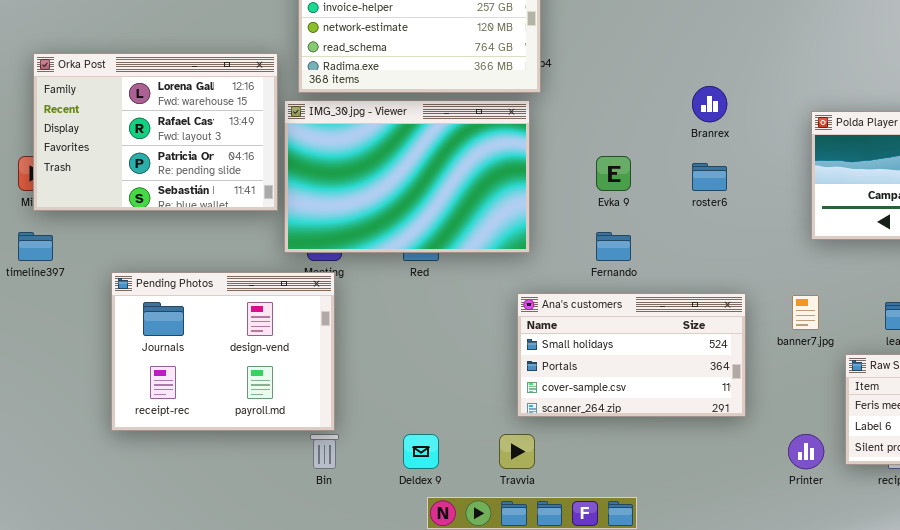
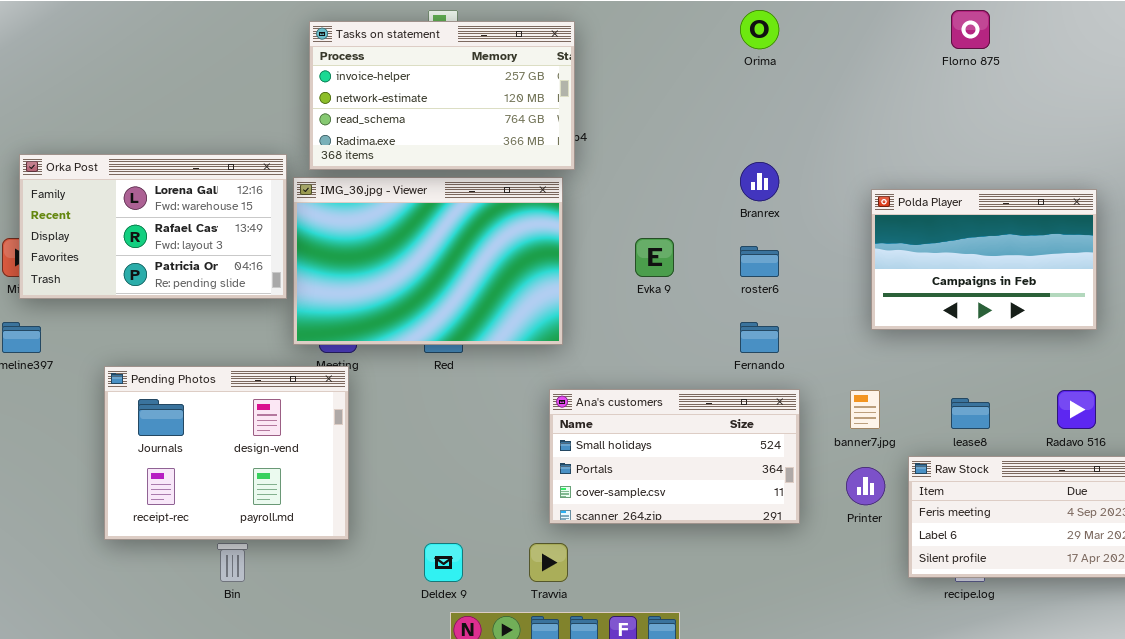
Orka Post: [33,53,278,211] -> [19,154,287,299], resized
Fernando: [596,232,631,261] -> [740,322,779,353], moved
Bin: [310,434,339,469] -> [217,543,248,582], moved
Printer: [788,434,824,469] -> [846,467,885,505], moved

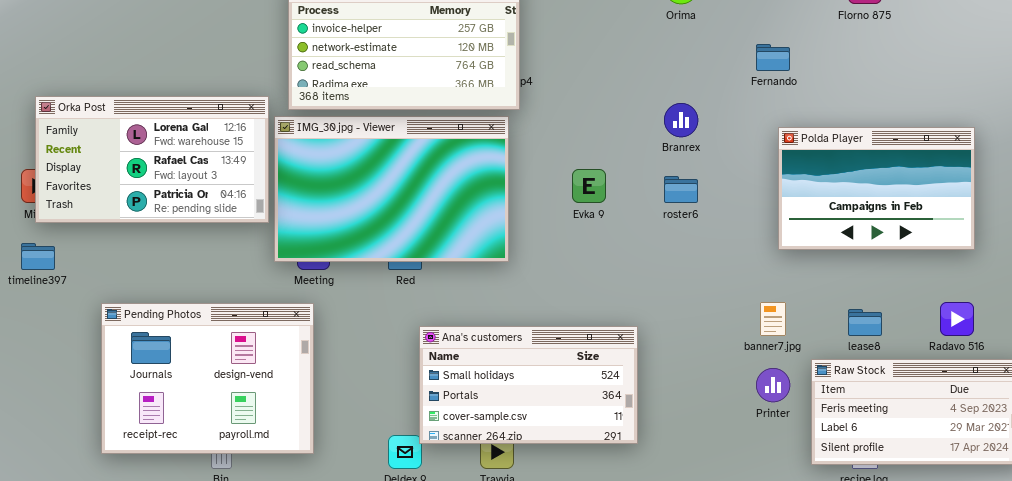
Fernando: [740,322,779,353] -> [756,44,790,71], moved
Pending Photos: [104,366,349,540] -> [101,303,314,454], moved
Ana's customers: [549,389,800,524] -> [419,326,638,444], moved

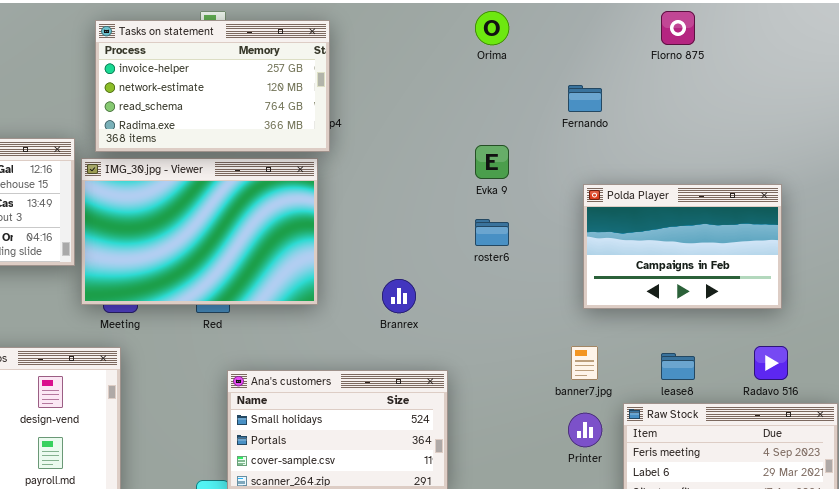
Branrex: [664,103,698,137] -> [382,279,416,313], moved
Polda Player: [778,127,975,250] -> [583,184,782,309], moved
Evka 9: [572,169,606,203] -> [475,145,509,179], moved

